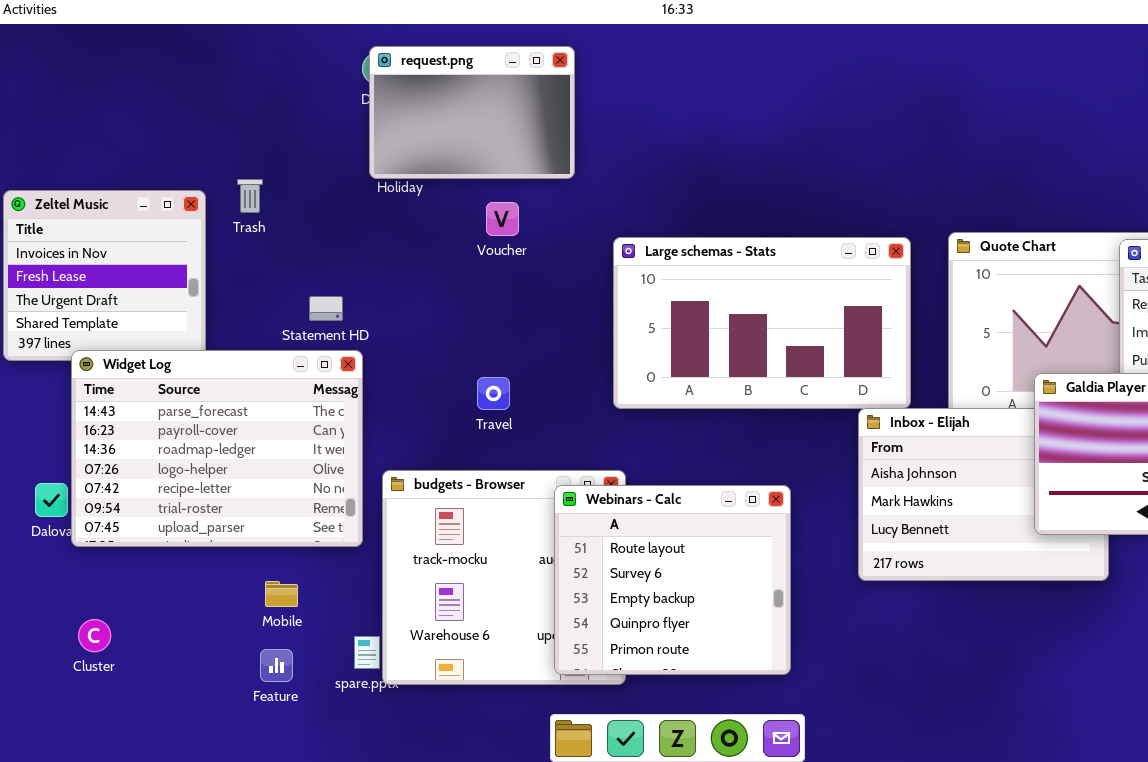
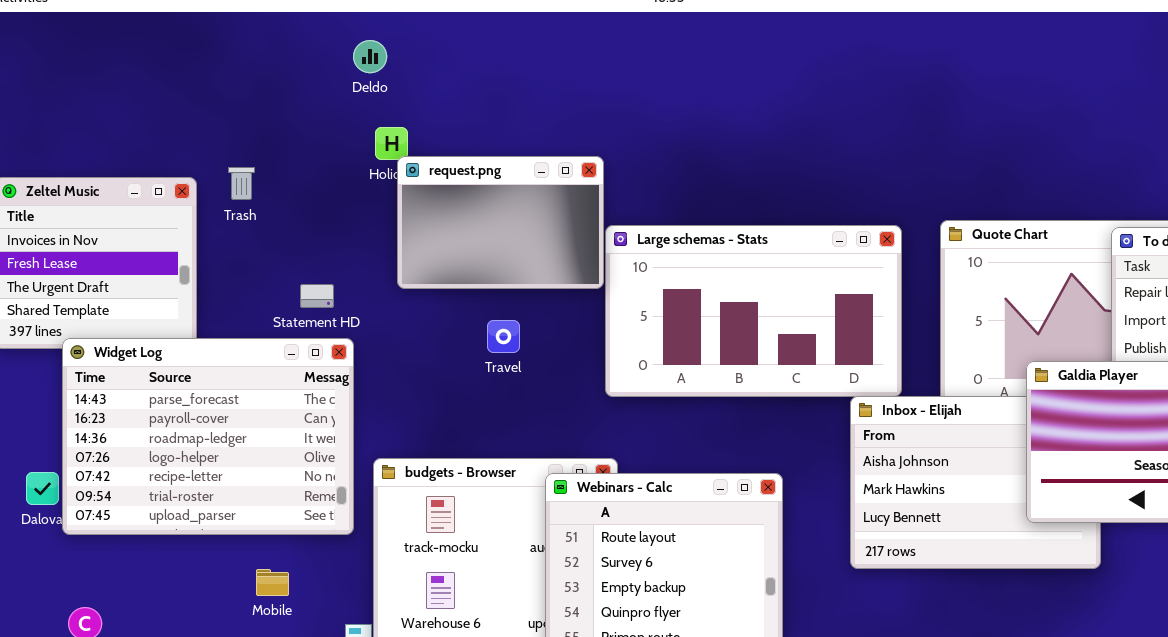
request.png: [369,46,575,179] -> [397,156,604,289], moved
Travel: [477,377,510,410] -> [487,320,520,353], moved

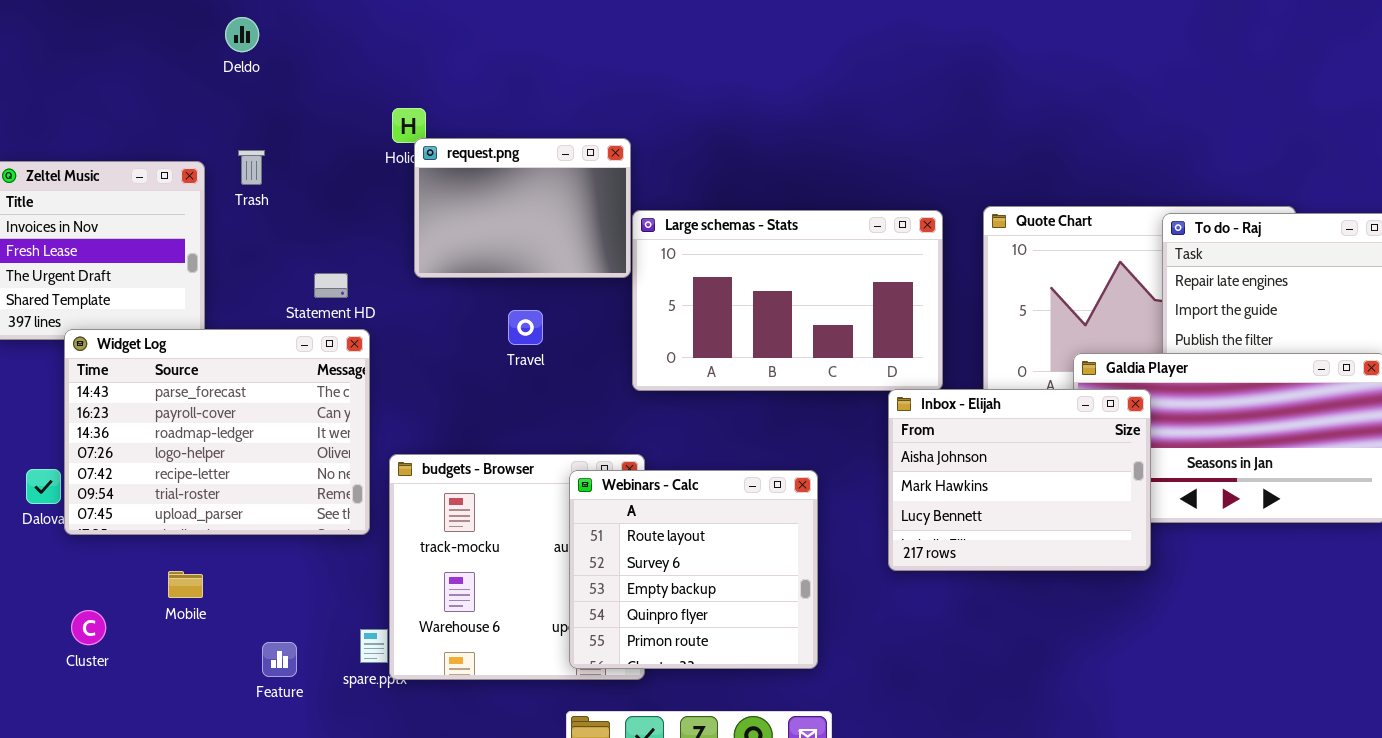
Deldo: [353,40,387,73] -> [225,17,259,52], moved
Inbox - Elijah: [850,396,1101,569] -> [888,389,1151,571], raised
Mobile: [256,569,289,596] -> [168,571,203,598], moved

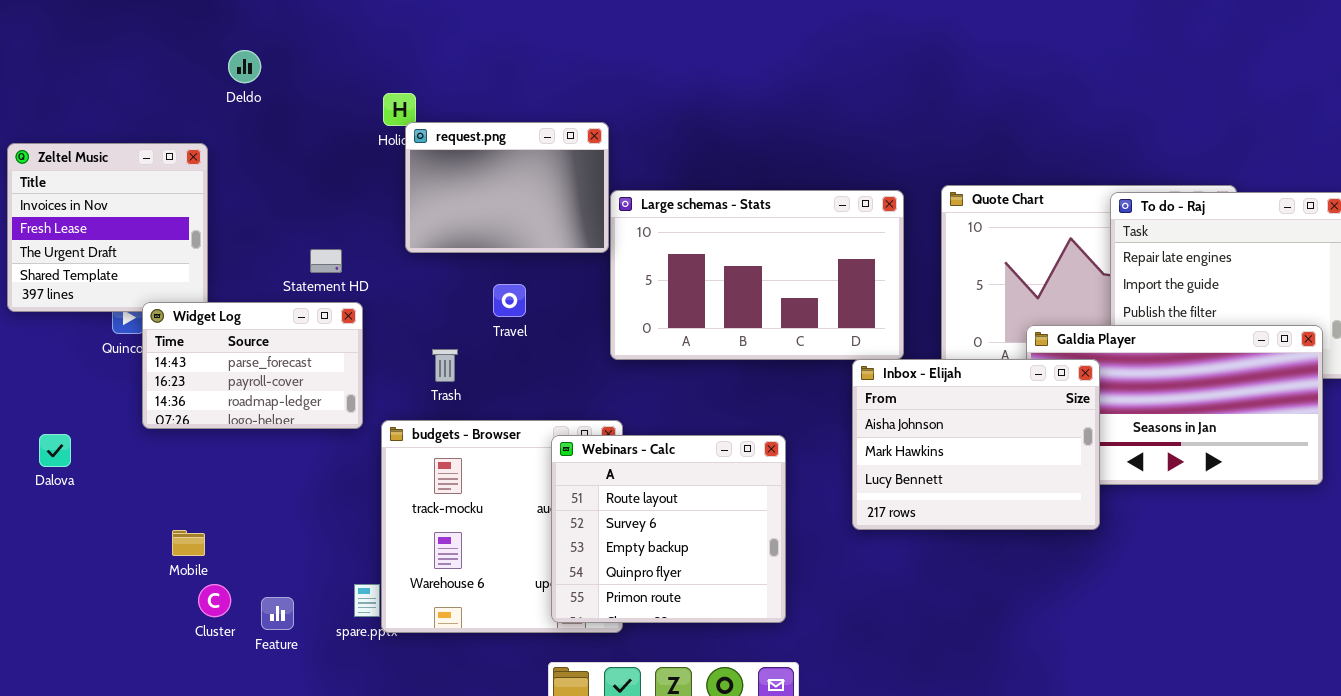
Deldo: [225,17,259,52] -> [228,50,261,83], moved
Trash: [238,150,265,185] -> [432,349,458,382], moved
Widget Log: [64,329,370,535] -> [142,302,363,429], resized
Cluster: [71,610,106,645] -> [198,584,231,617], moved

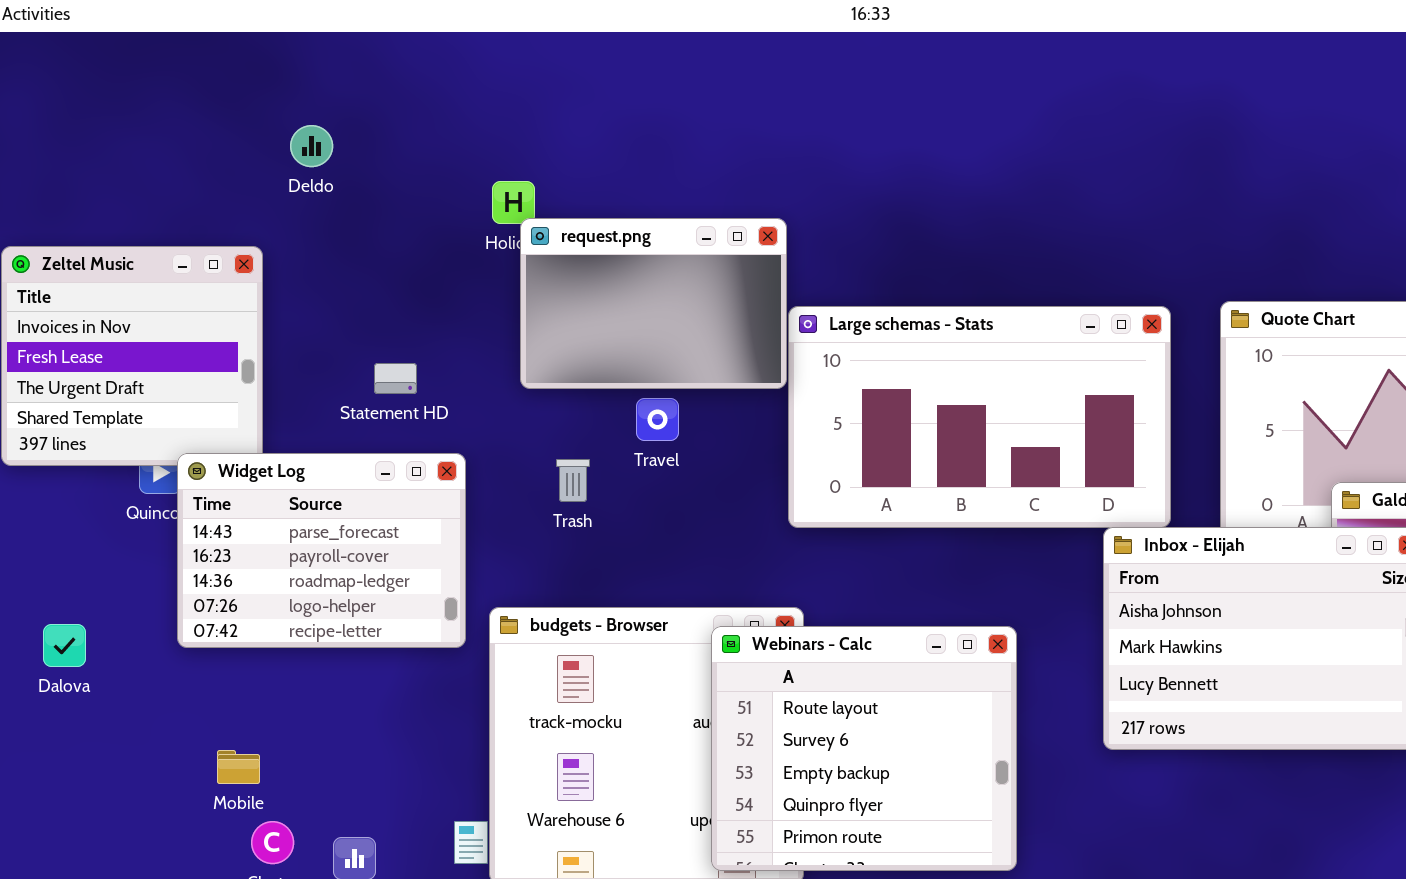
Statement HD: [310,249,342,273] -> [374,363,417,394], moved
Travel: [493,284,526,317] -> [636,398,679,441], moved
Widget Log: [142,302,363,429] -> [177,453,466,648], resized
Trash: [432,349,458,382] -> [556,459,590,502], moved

